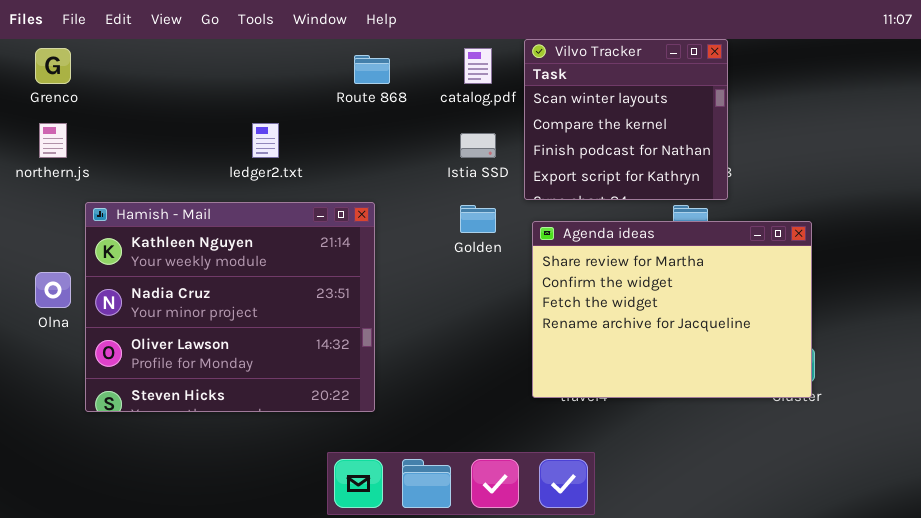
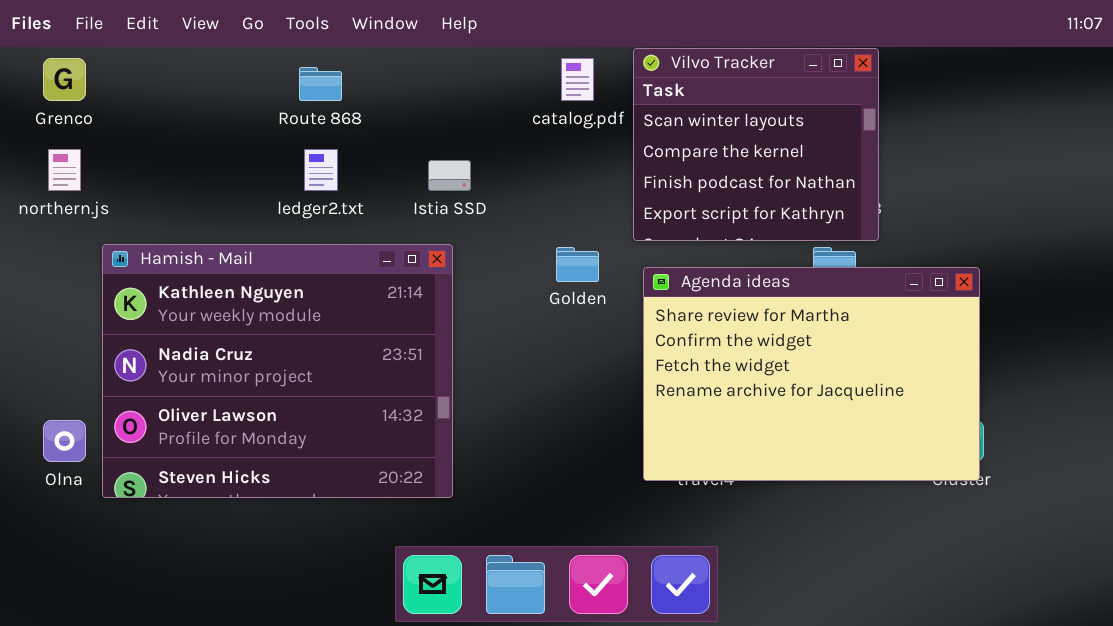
Route 868: [354,55,390,84] -> [299,67,342,101], moved
Istia SSD: [460,133,496,158] -> [428,160,471,191], moved
Olna: [35,272,71,308] -> [43,420,86,462], moved

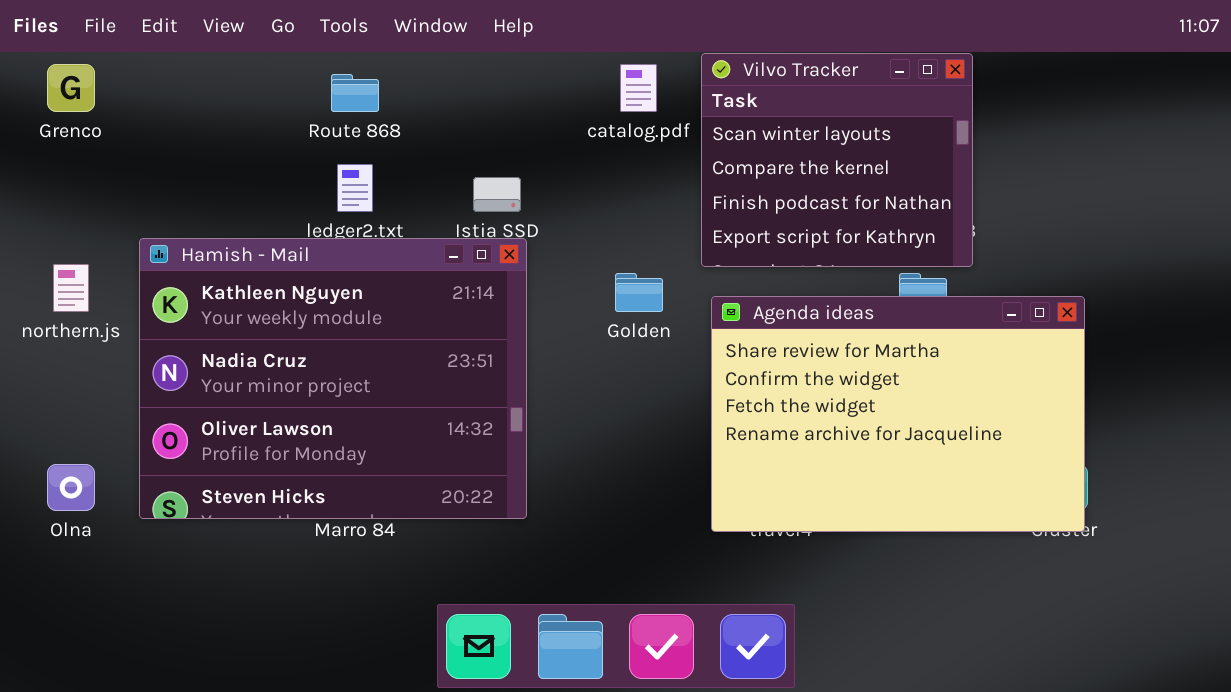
northern.js: [48,149,81,191] -> [53,264,89,312], moved
Hamish - Mail: [102,244,453,498] -> [139,238,527,519], moved

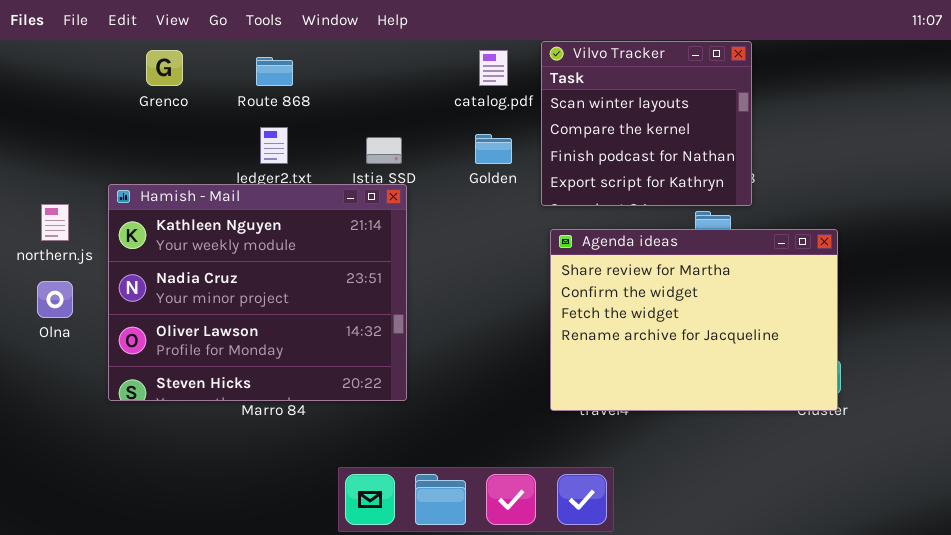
Grenco: [47,64,95,112] -> [146,50,183,86], moved
Golden: [615,273,663,312] -> [475,134,512,164], moved
Olna: [47,464,95,511] -> [37,281,73,318], moved

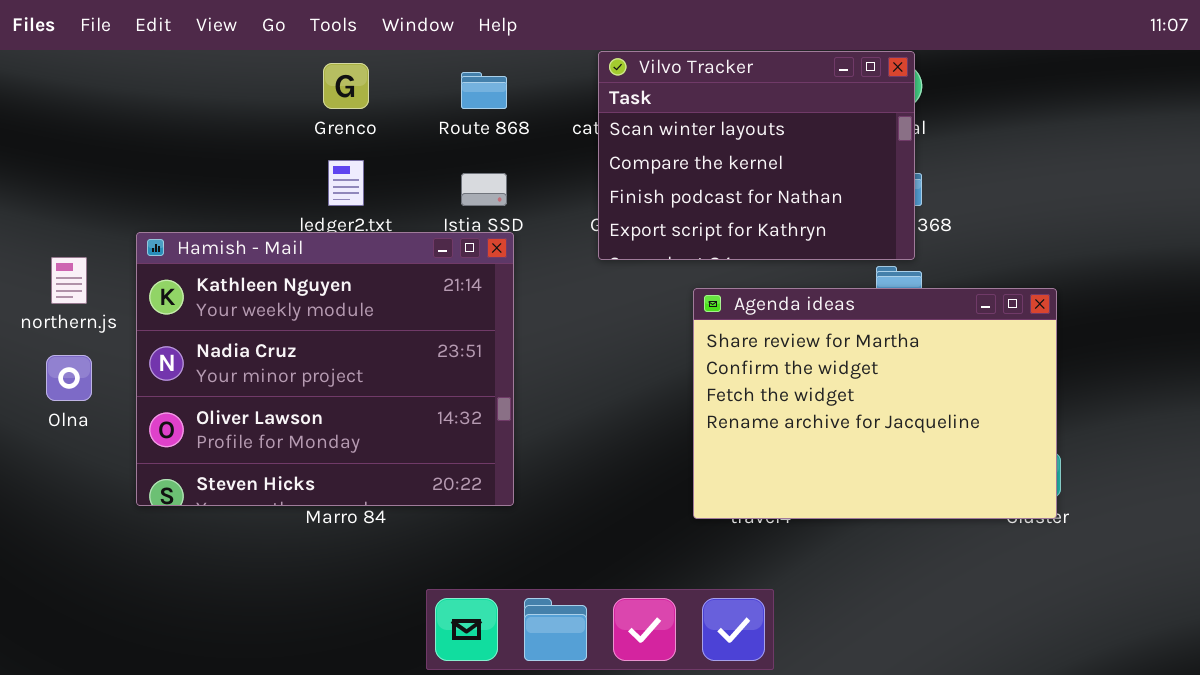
Vilvo Tracker: [541,41,752,206] -> [598,51,915,260], moved, resized
Grenco: [146,50,183,86] -> [323,63,369,109], moved
Route 868: [256,57,293,86] -> [461,72,507,109], moved

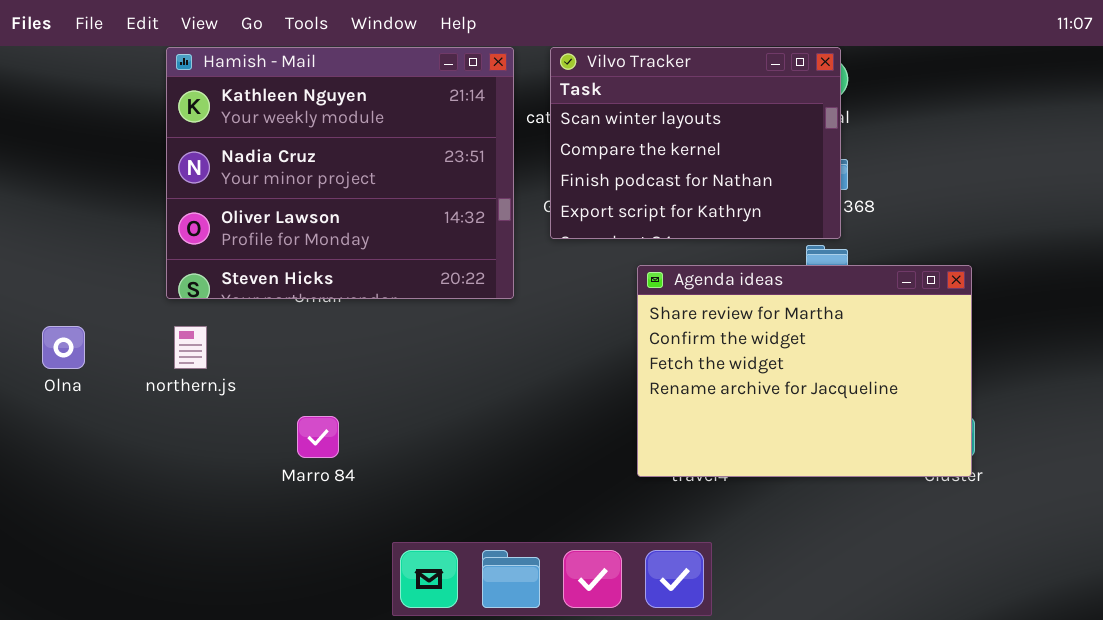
Hamish - Mail: [136,232,514,506] -> [166,47,514,299], moved
northern.js: [51,257,87,304] -> [174,326,207,369], moved

